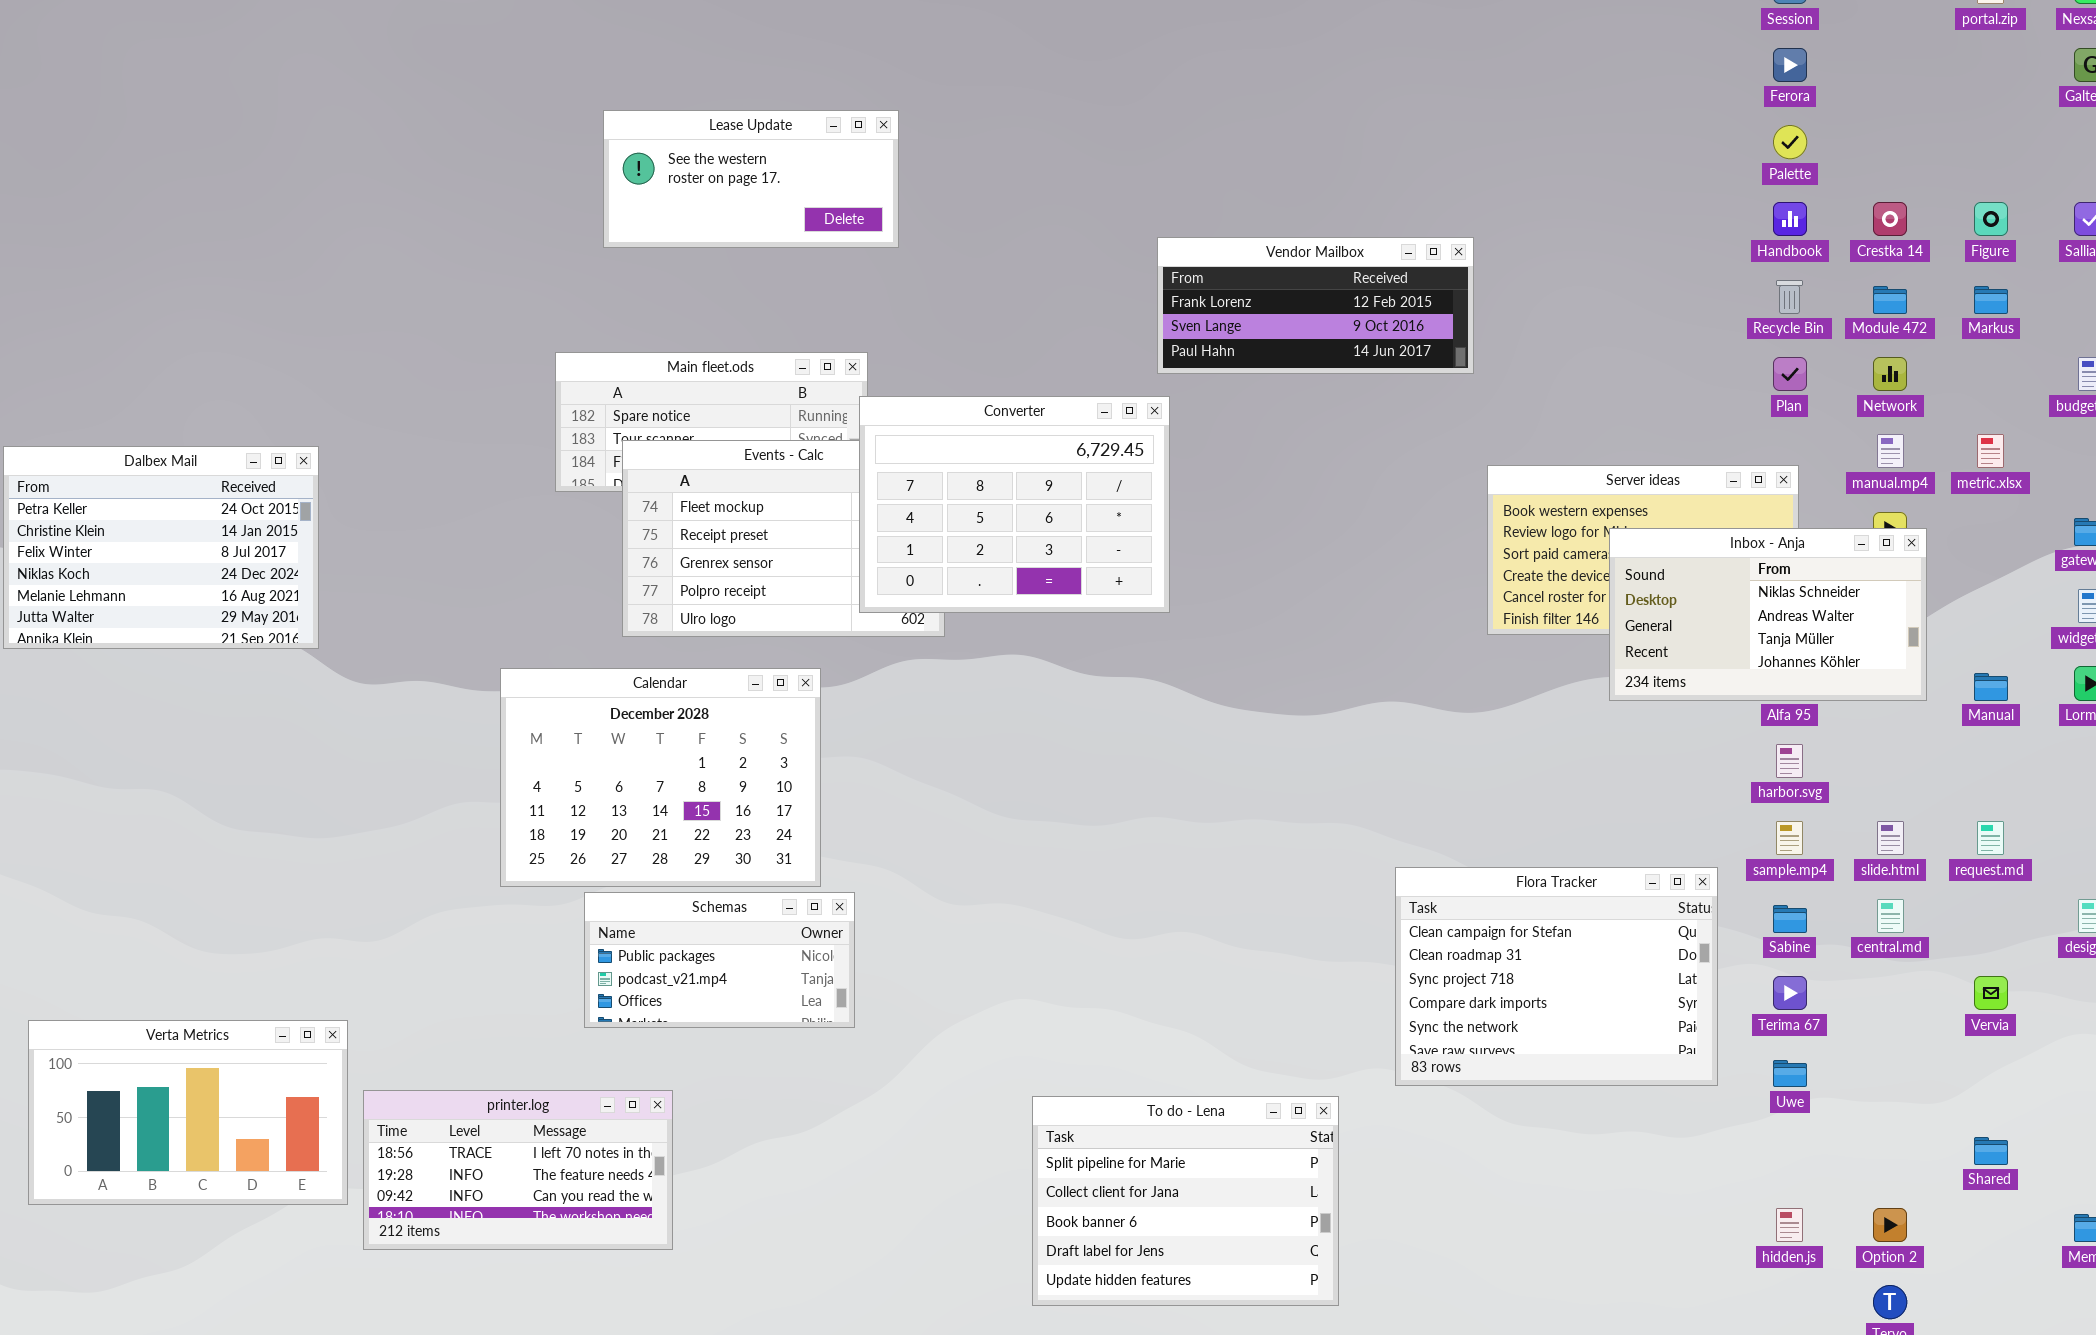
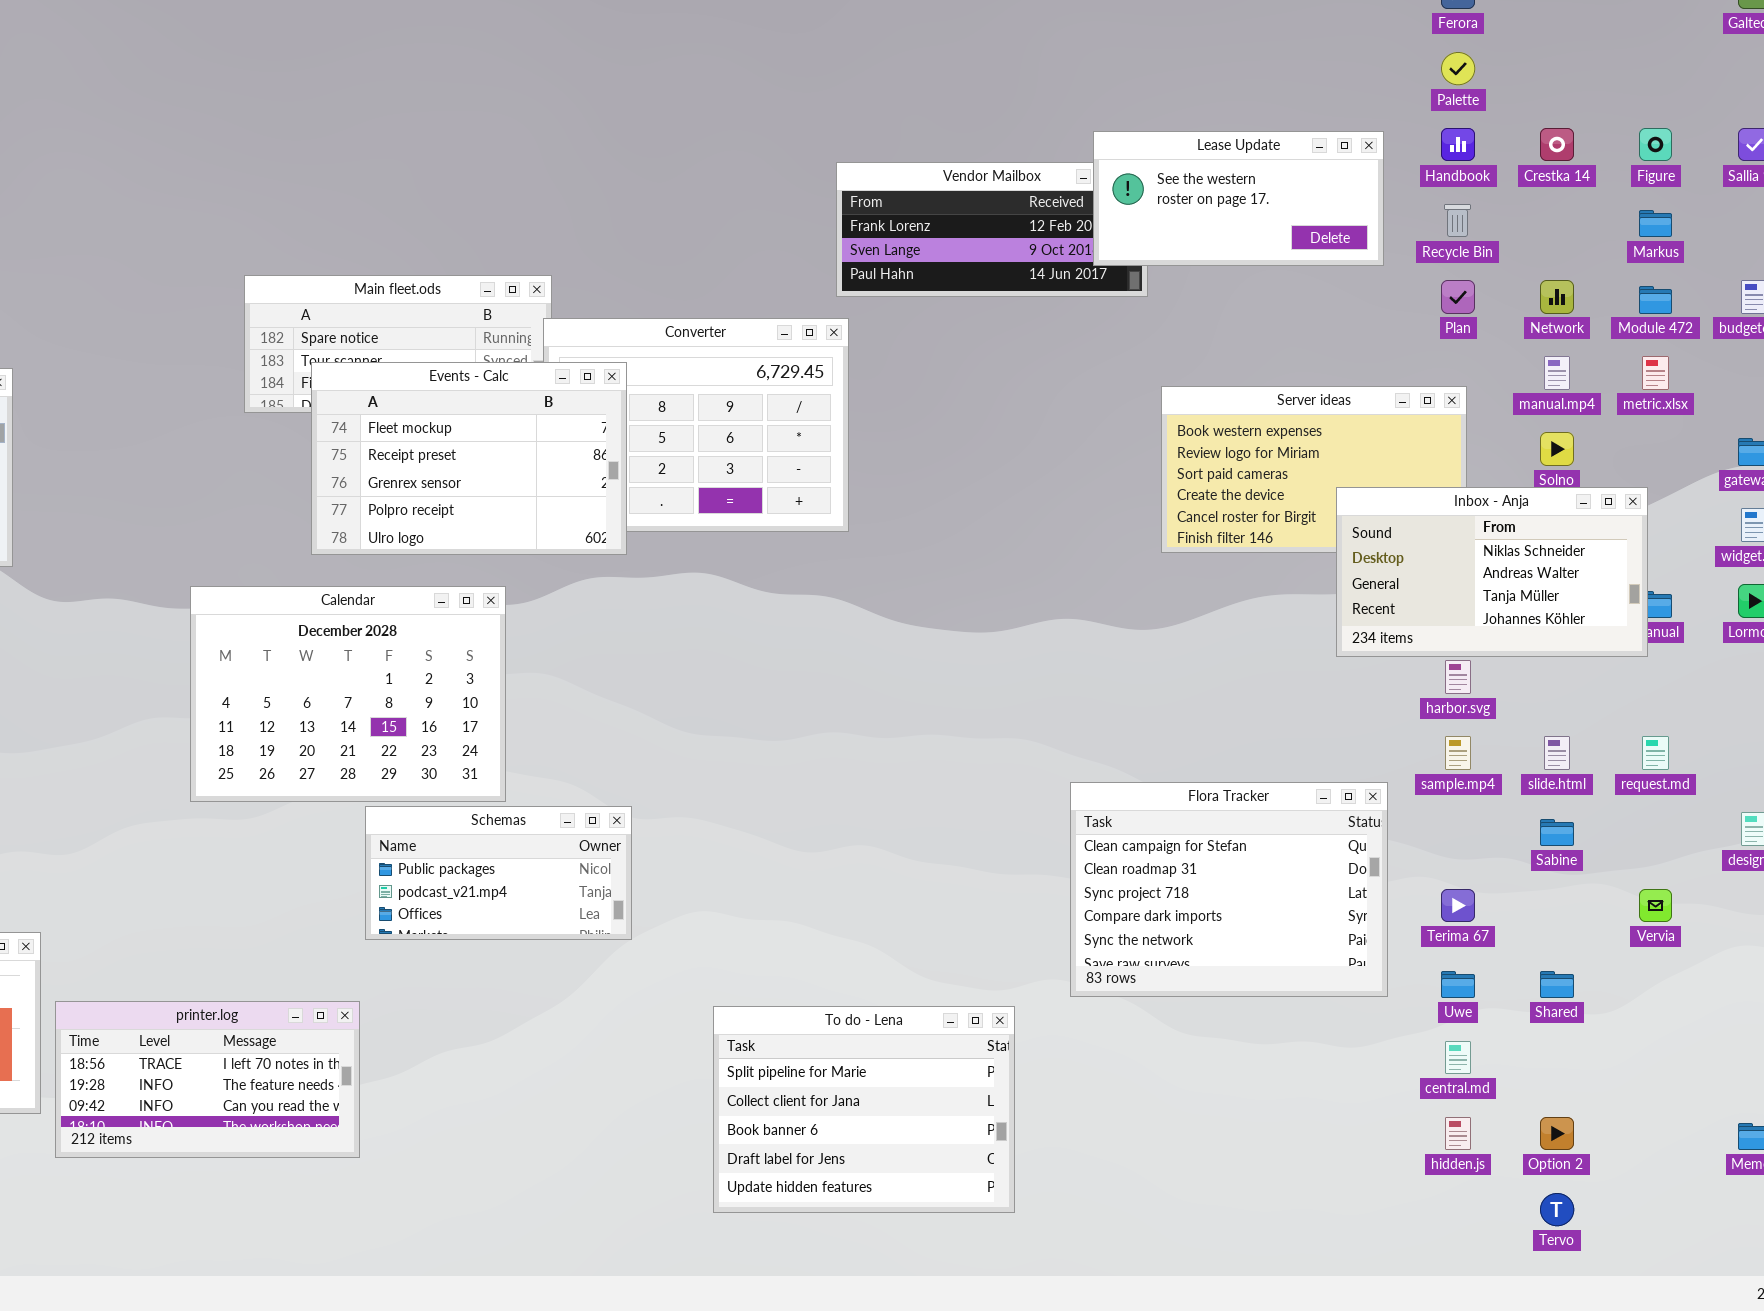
Lease Update: [603,110,899,248] -> [1093,131,1384,266], moved
Module 472: [1873,286,1907,314] -> [1639,286,1672,314], moved
Events - Calc: [622,440,945,637] -> [311,362,627,555], raised
Inbox - Anja: [1609,528,1927,701] -> [1336,487,1648,657], moved
Schemas: [584,892,855,1028] -> [365,806,632,940], moved
central.md: [1877,899,1904,933] -> [1445,1041,1471,1074], moved
Sabine: [1773,905,1807,933] -> [1540,819,1574,846], moved
Shared: [1974,1137,2008,1165] -> [1540,971,1574,998], moved

